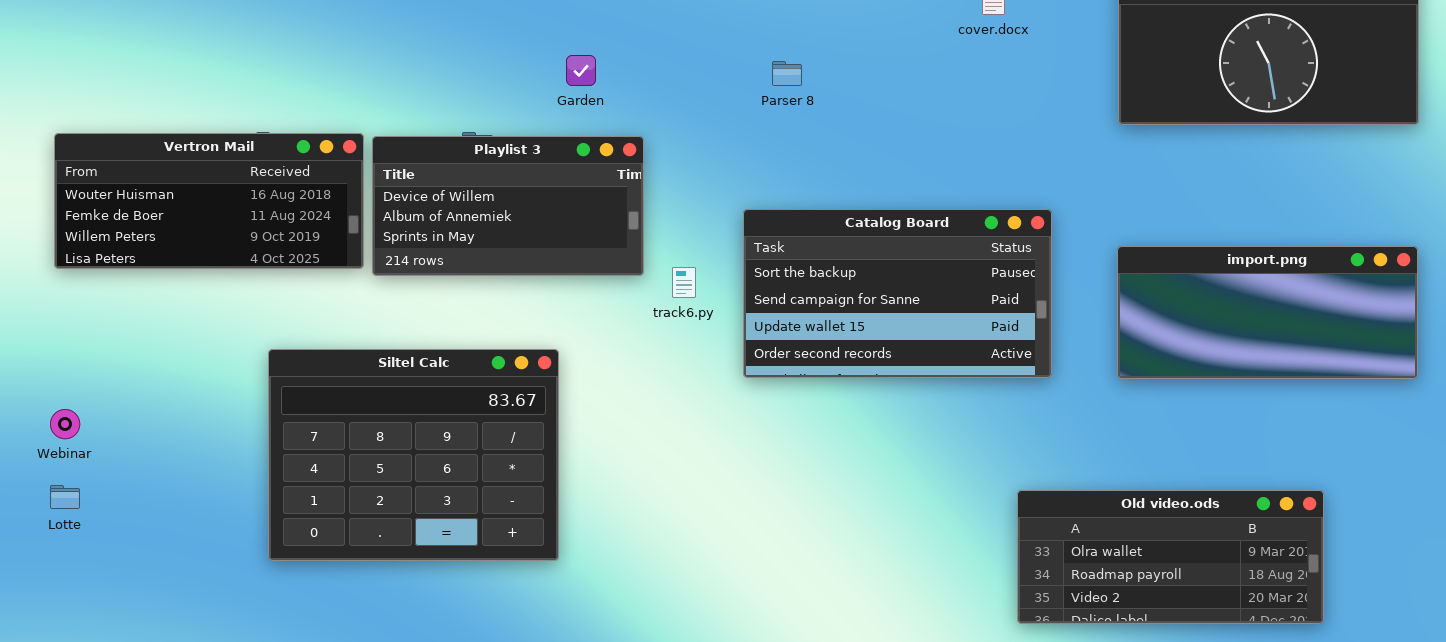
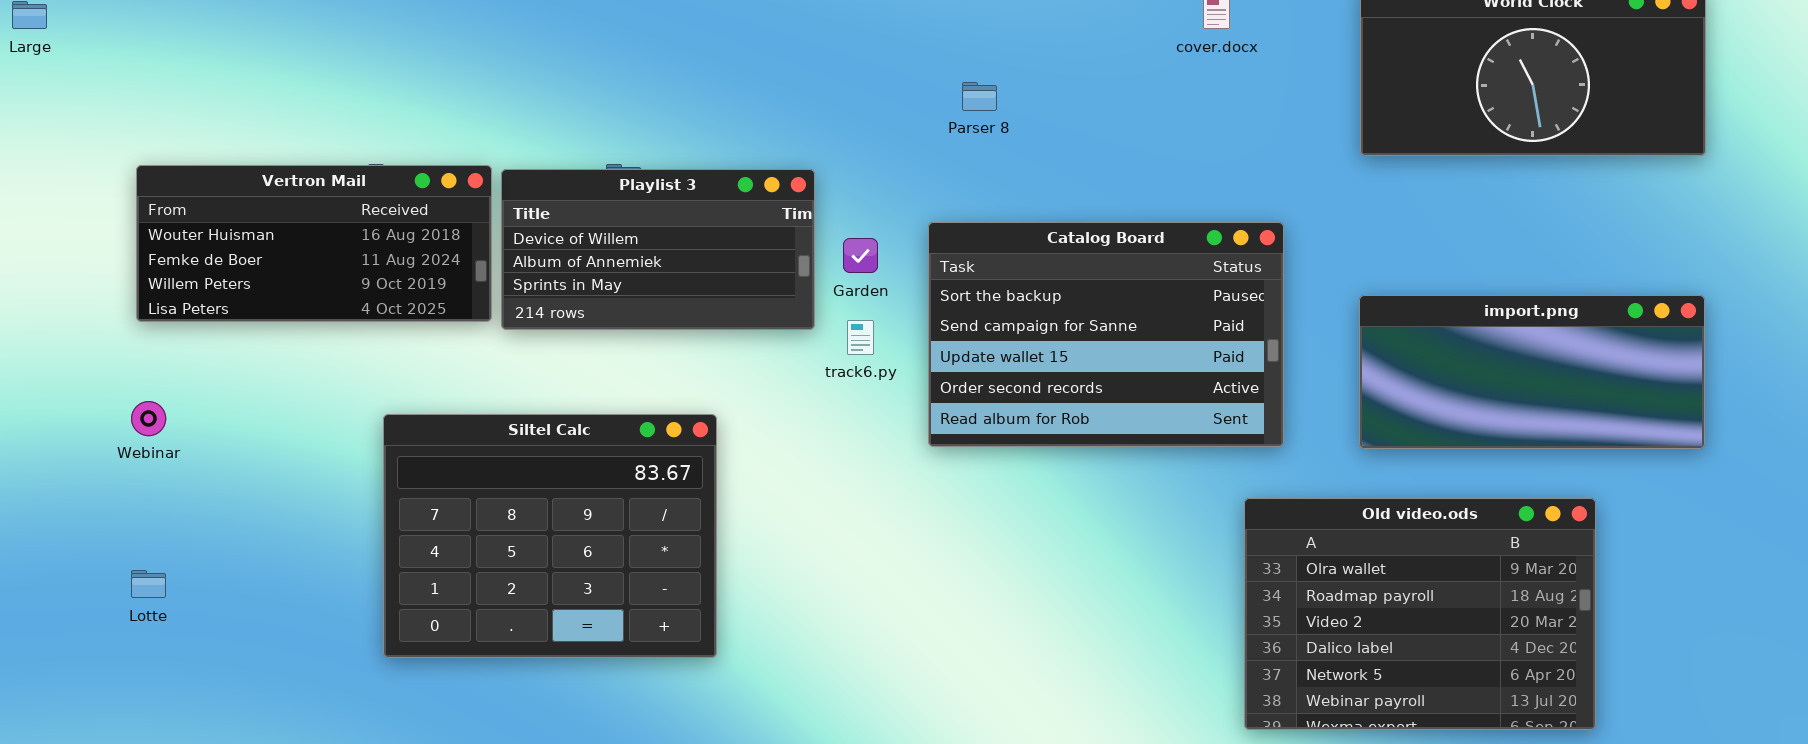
Garden: [566,55,596,86] -> [843,238,878,273], moved
Catalog Board: [743,209,1052,378] -> [928,222,1284,447], resized
Webinar: [50,409,80,439] -> [131,401,166,436], moved
Old video.ods: [1017,490,1324,624] -> [1244,498,1596,730], resized

